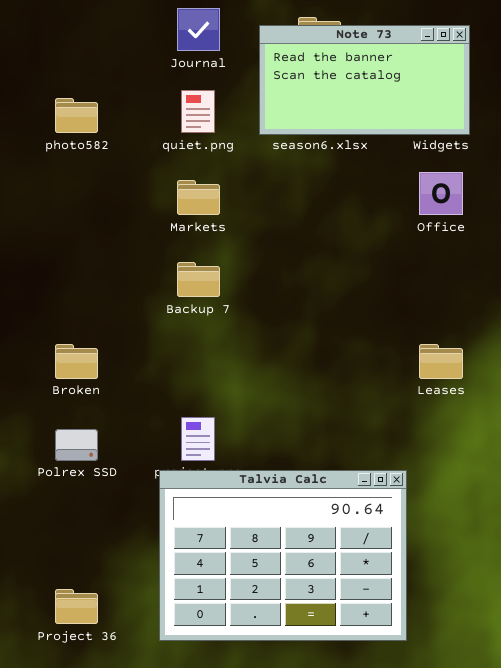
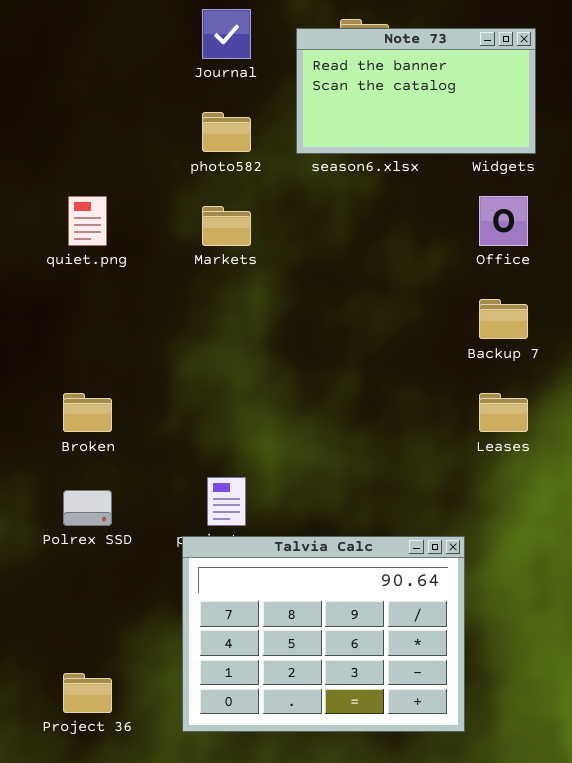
quiet.png: [181,90,215,133] -> [68,196,107,246], moved
photo582: [55,98,98,133] -> [202,112,251,152], moved
Backup 7: [177,262,220,297] -> [479,299,528,339], moved

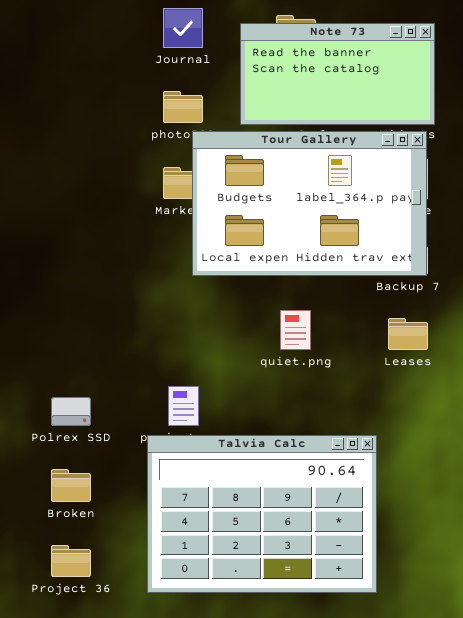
Tour Gallery: none -> [192,131,427,276], opened
quiet.png: [68,196,107,246] -> [280,310,311,350], moved
Broken: [63,393,112,432] -> [51,469,91,502], moved

